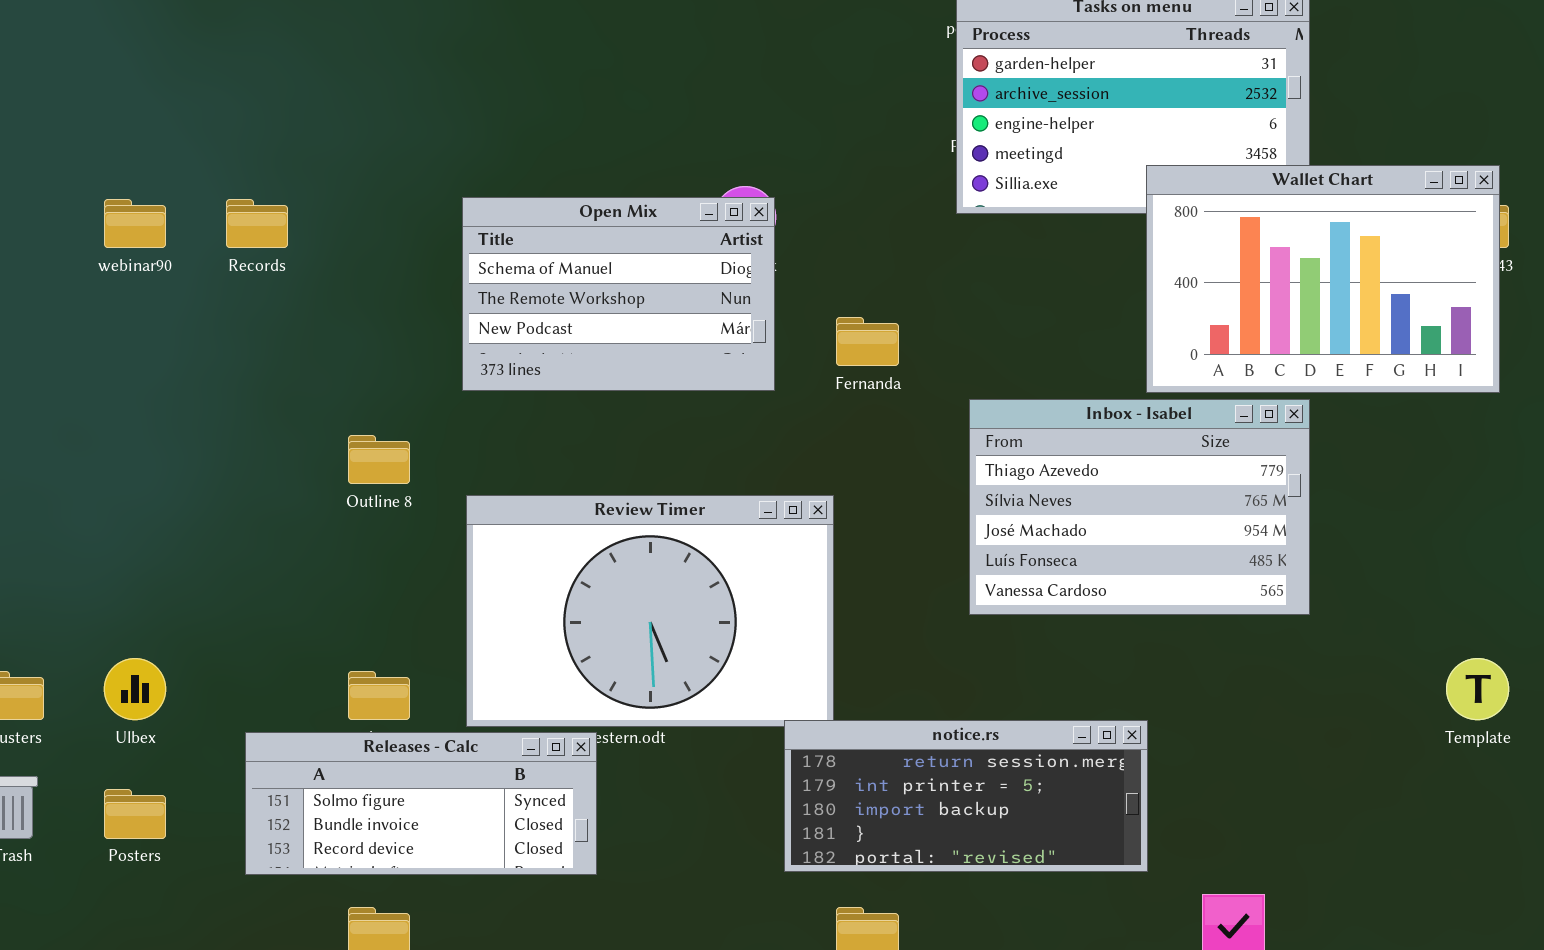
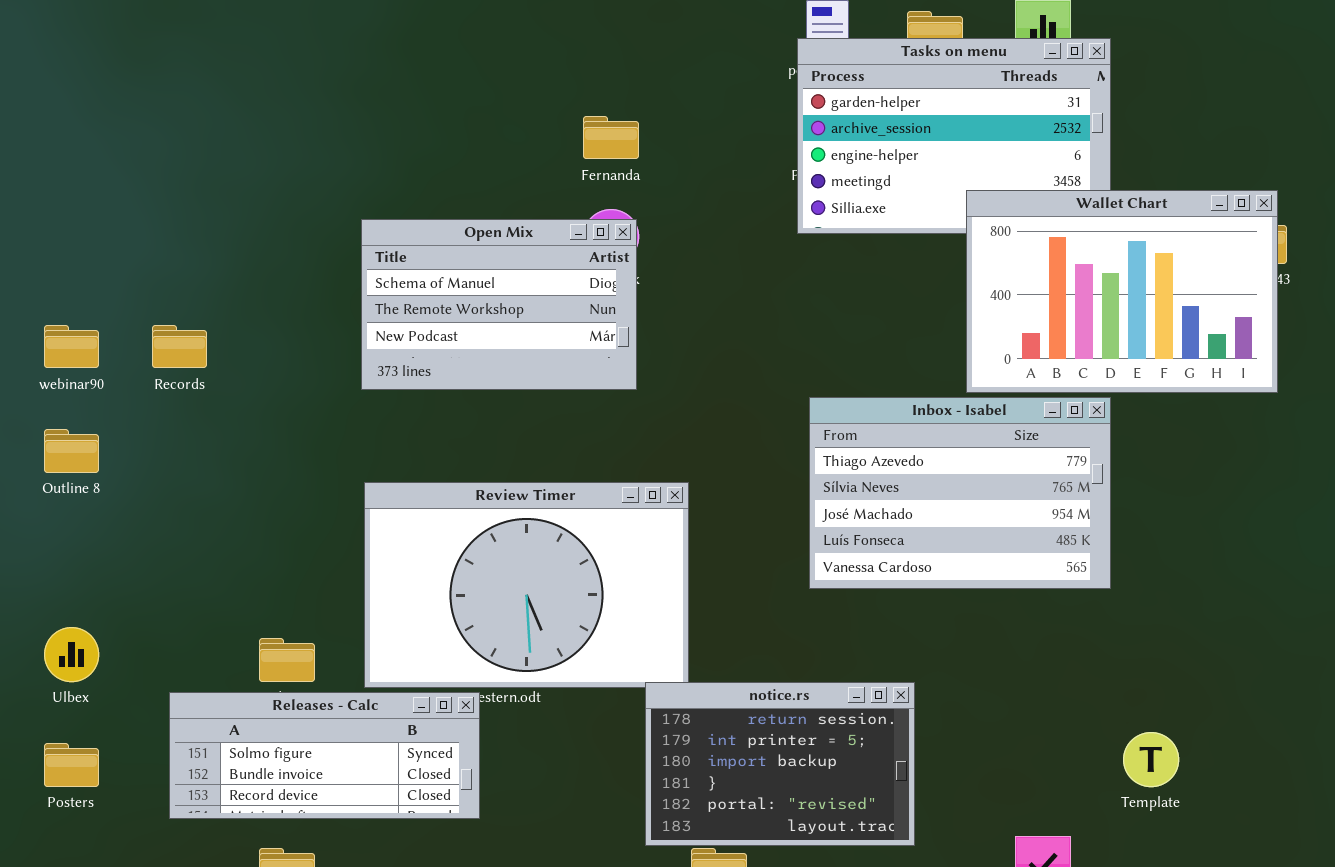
webinar90: [104,199,166,248] -> [44,325,99,368], moved
Records: [226,199,288,248] -> [152,325,207,368], moved
Fernanda: [836,317,899,366] -> [583,116,639,159], moved
Outline 8: [348,435,410,484] -> [44,429,99,473], moved
Template: [1446,658,1509,720] -> [1123,732,1179,787], moved
notice.rs: [784,720,1148,872] -> [645,682,915,846], resized

